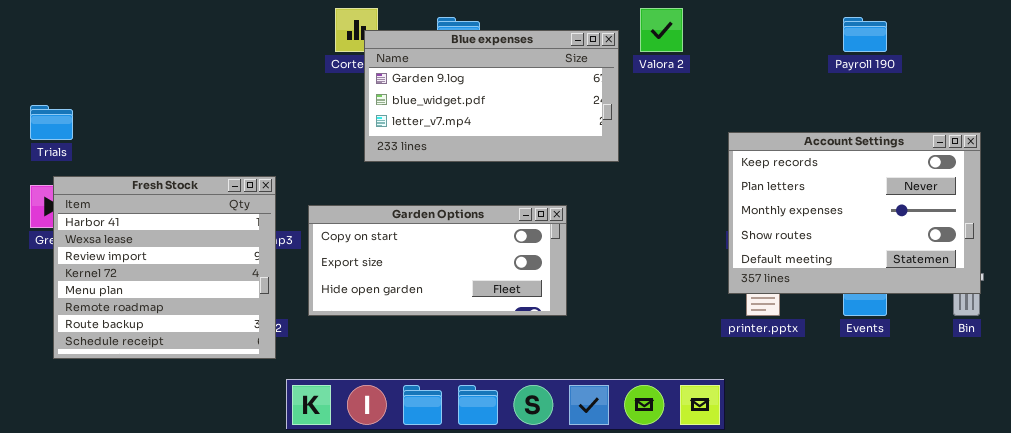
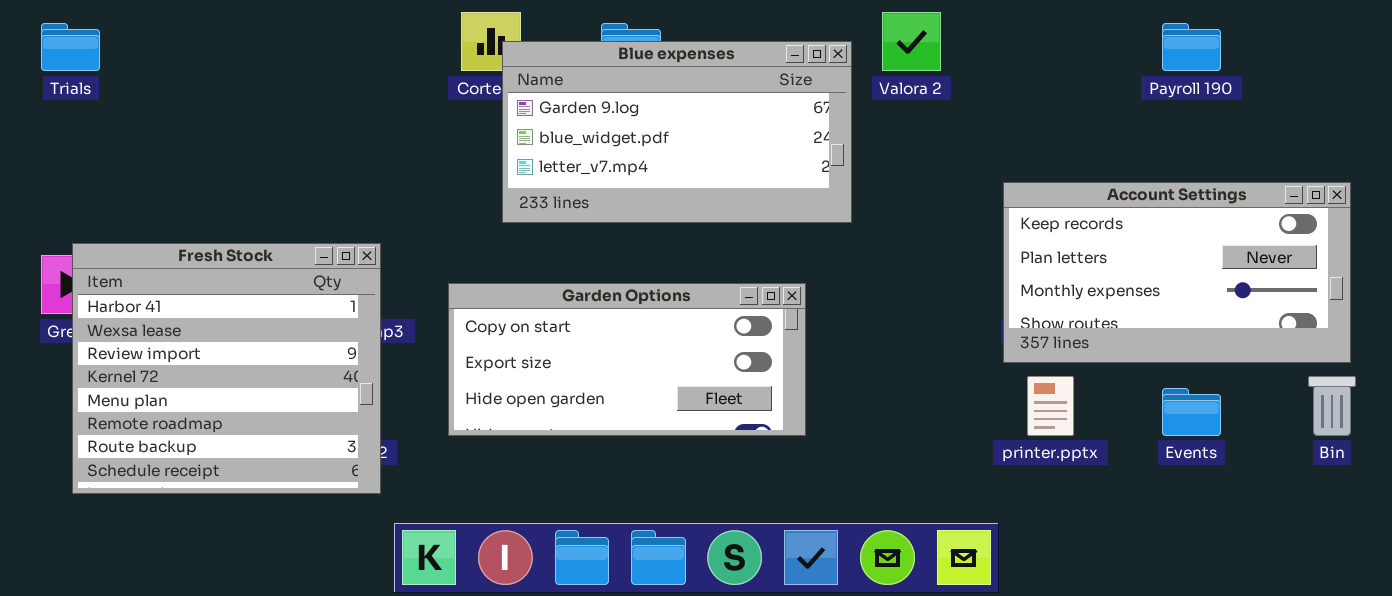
Trials: [30,105,73,140] -> [41,23,100,71], moved
Account Settings: [728,132,981,294] -> [1003,182,1351,363], resized
Garden Options: [308,205,567,316] -> [448,283,806,436], moved

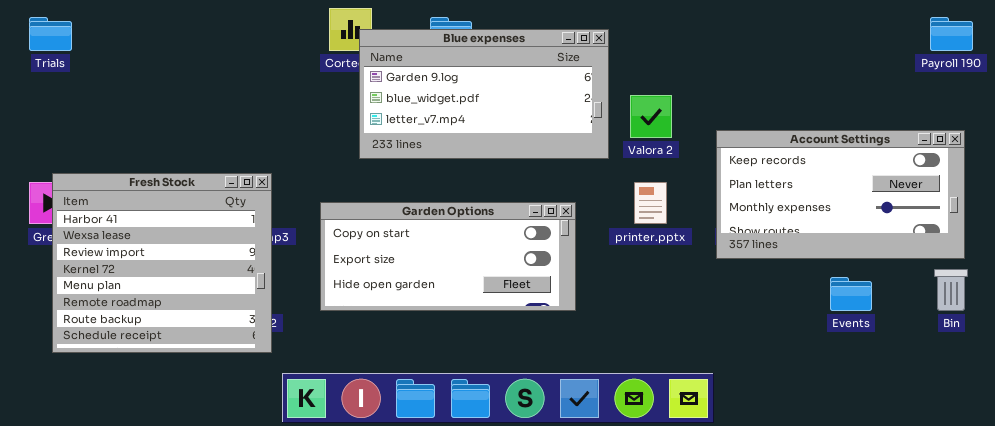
Valora 2: [882,12,941,71] -> [630,95,672,138], moved
Payroll 190: [1162,23,1221,71] -> [930,17,973,51], moved
printer.pptx: [1027,376,1074,436] -> [634,182,667,224], moved

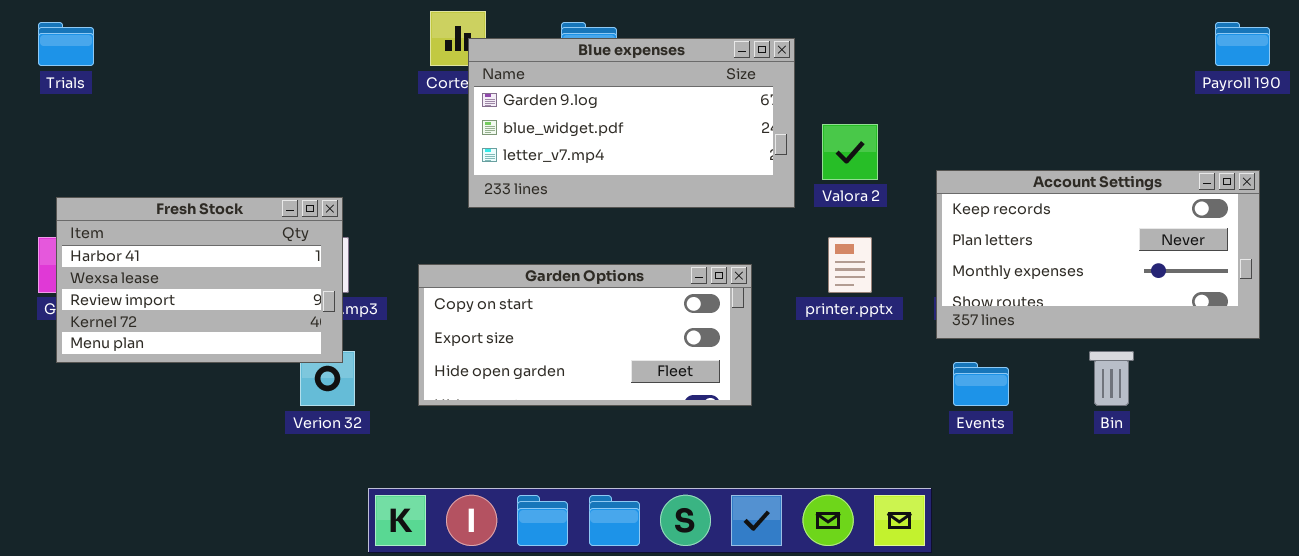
Fresh Stock: [52,173,272,353] -> [56,197,343,363], moved, resized
Bin: [934,269,968,311] -> [1089,351,1134,406], moved
Events: [830,277,872,311] -> [953,362,1009,406], moved

